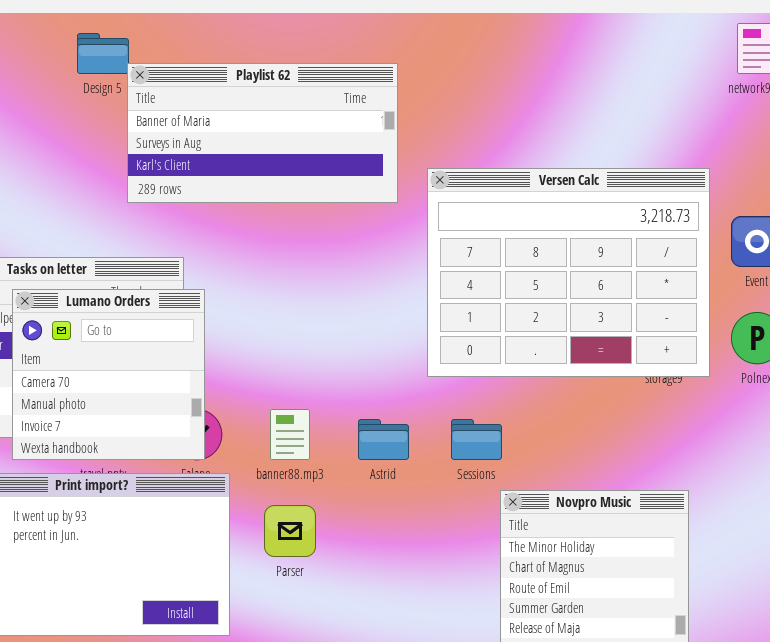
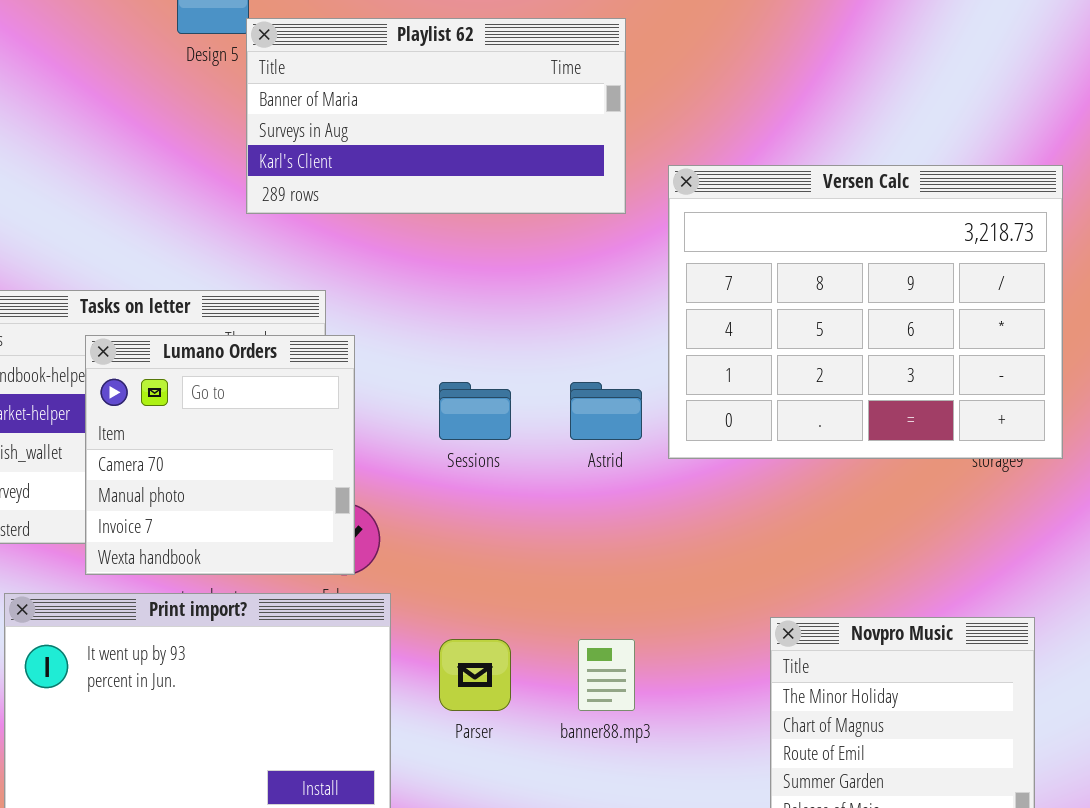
banner88.mp3: [270,409,310,460] -> [578,639,635,711], moved
Astrid: [358,419,409,460] -> [570,382,642,440], moved
Sessions: [451,419,502,460] -> [439,382,511,440], moved

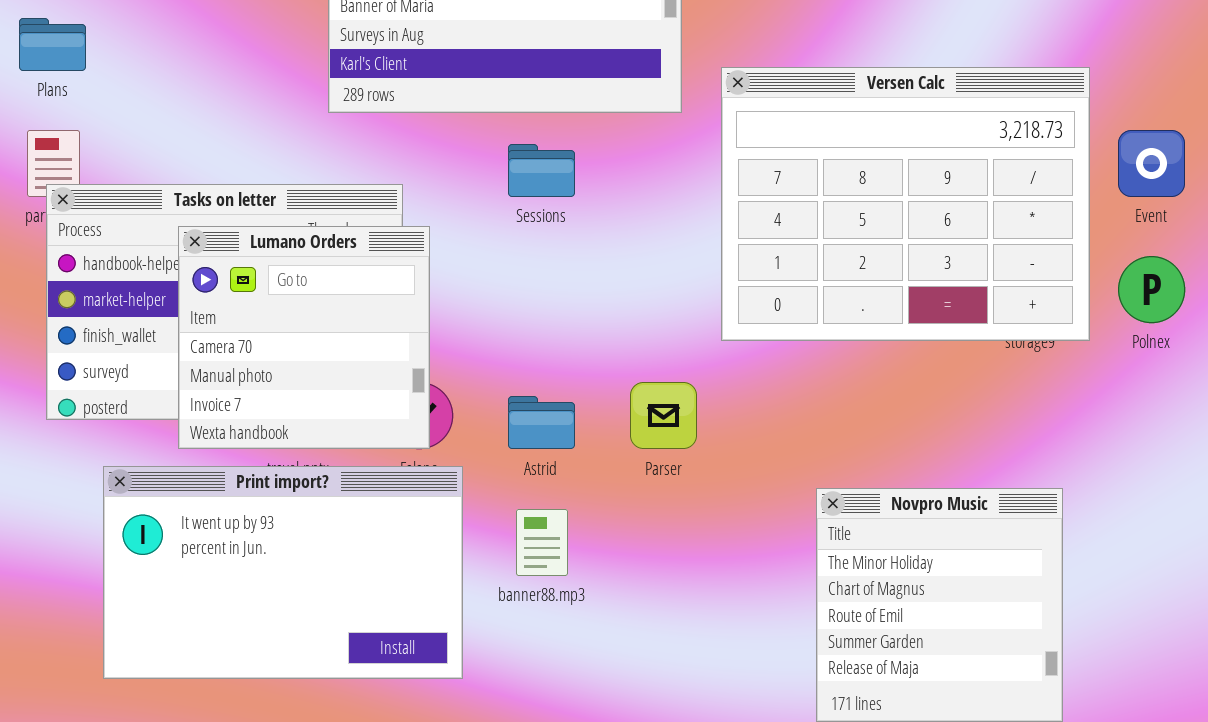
Sessions: [439,382,511,440] -> [508,144,575,197], moved
Astrid: [570,382,642,440] -> [508,396,575,449], moved
Parser: [439,639,511,711] -> [630,382,697,449], moved
banner88.mp3: [578,639,635,711] -> [516,509,568,576], moved

